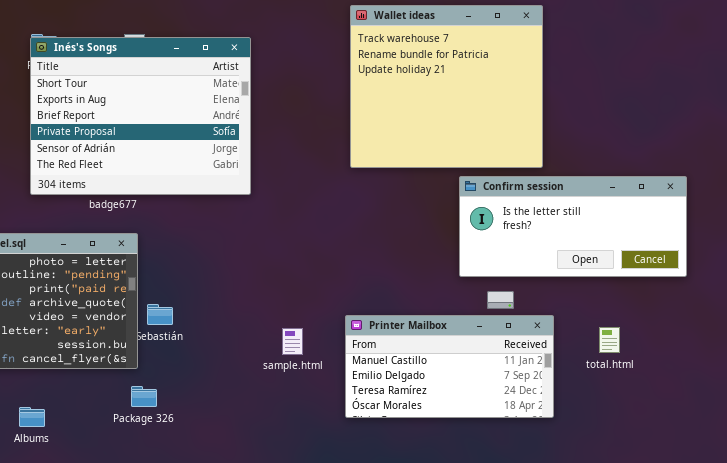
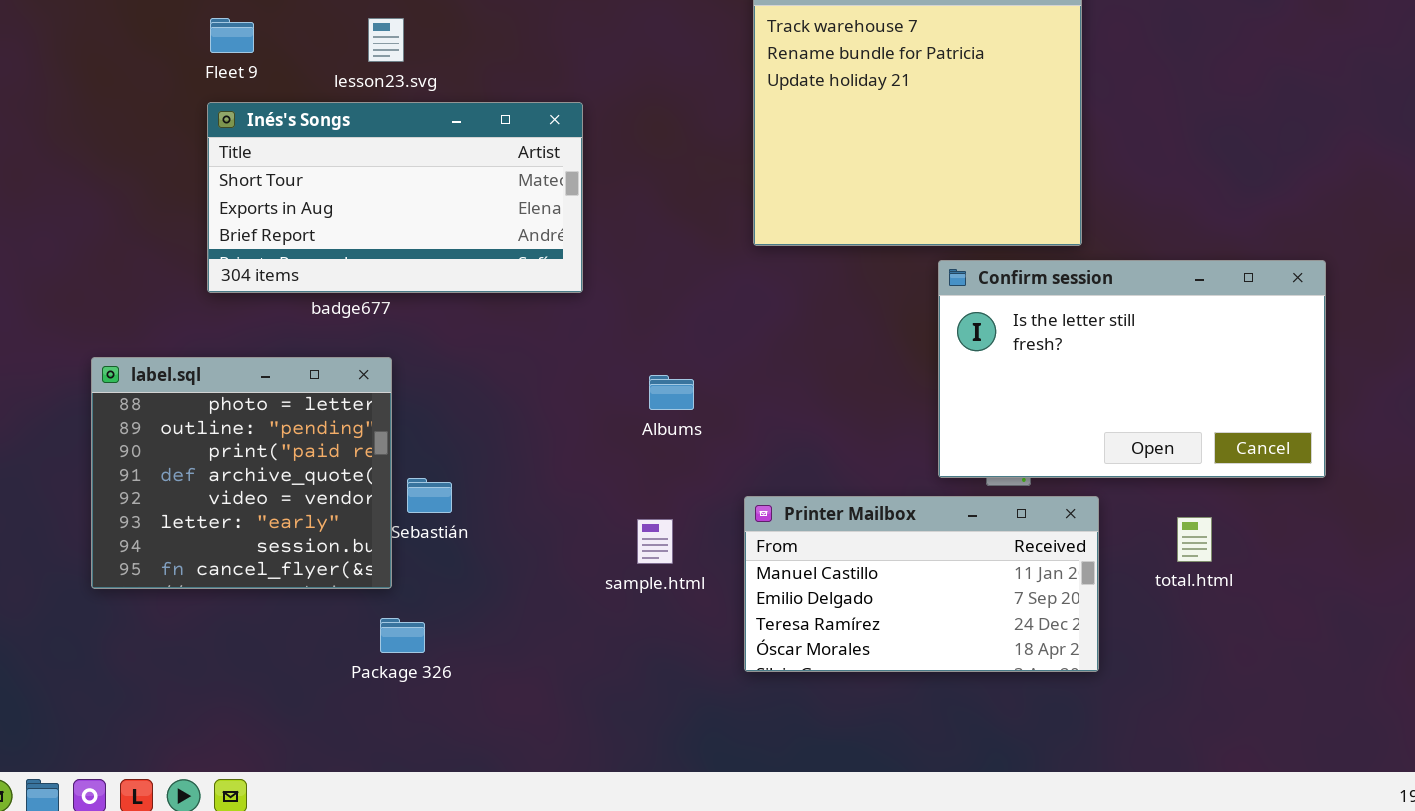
Inés's Songs: [30,37,251,195] -> [207,102,583,293], resized
Confirm session: [459,176,687,277] -> [938,260,1326,478], resized
Albums: [19,407,45,427] -> [649,375,694,410], moved

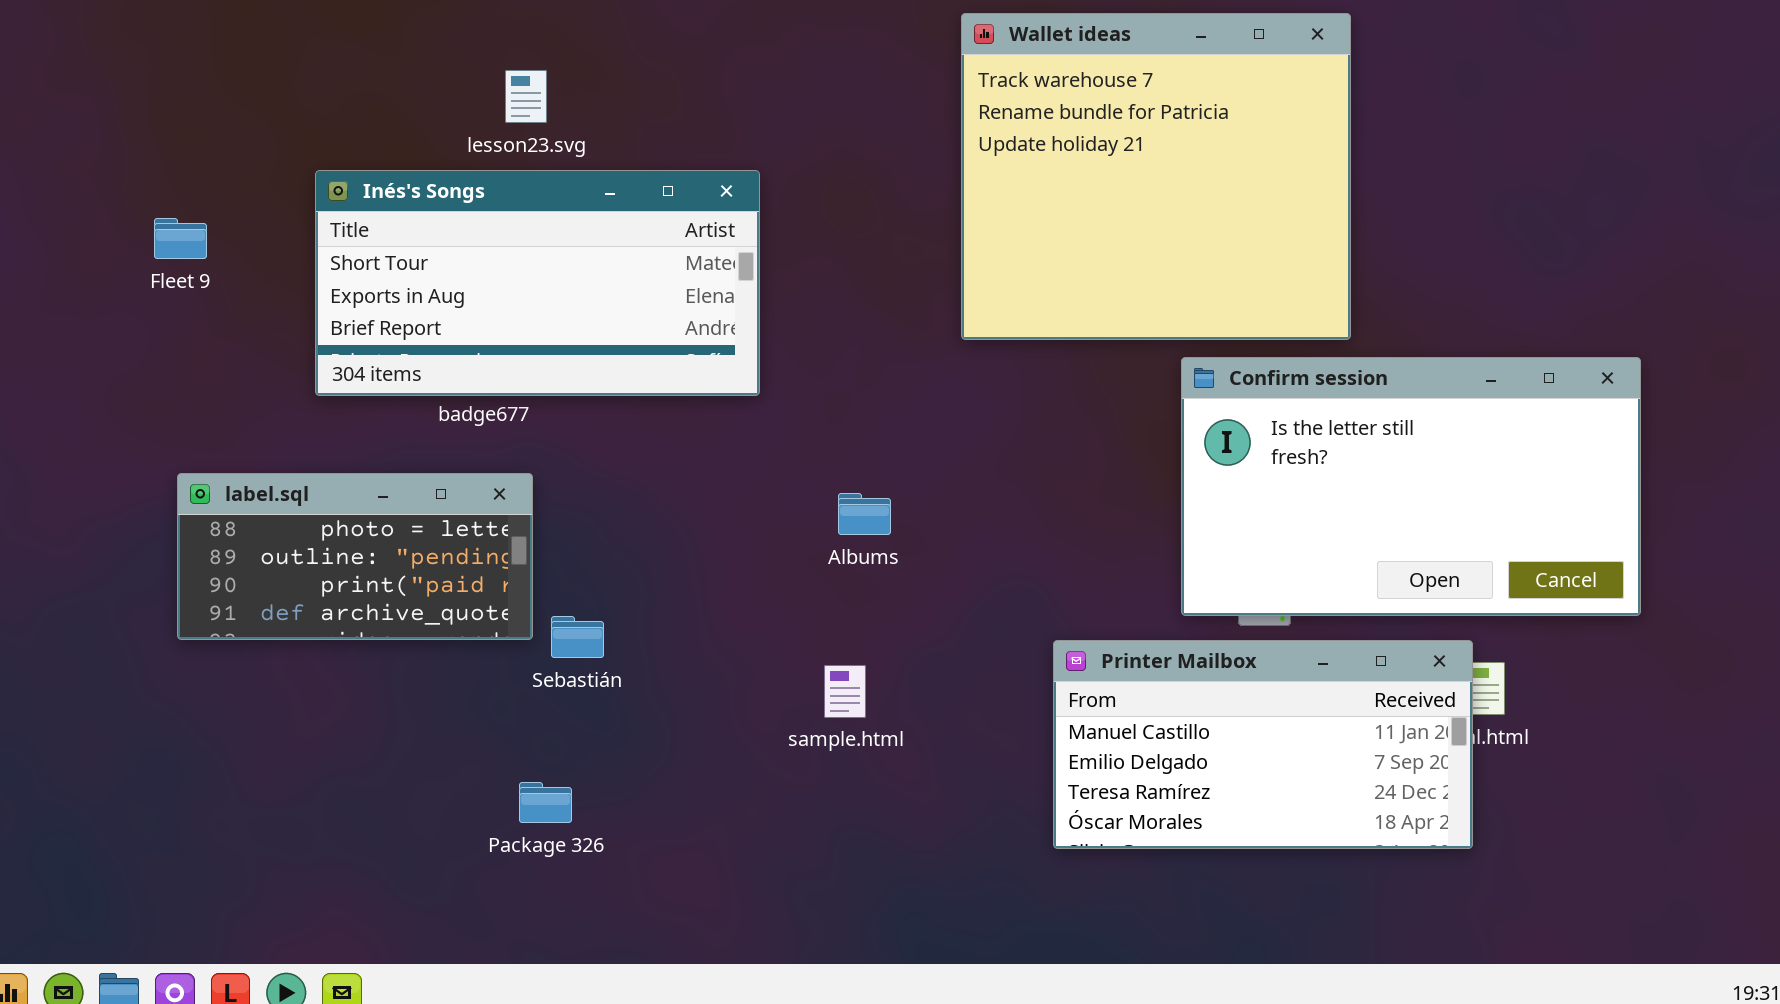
Fleet 9: [210,18,254,53] -> [154,218,207,259], moved
label.sql: [91,357,392,589] -> [177,473,533,640], resized
Printer Mailbox: [744,496,1099,672] -> [1053,640,1473,849], moved

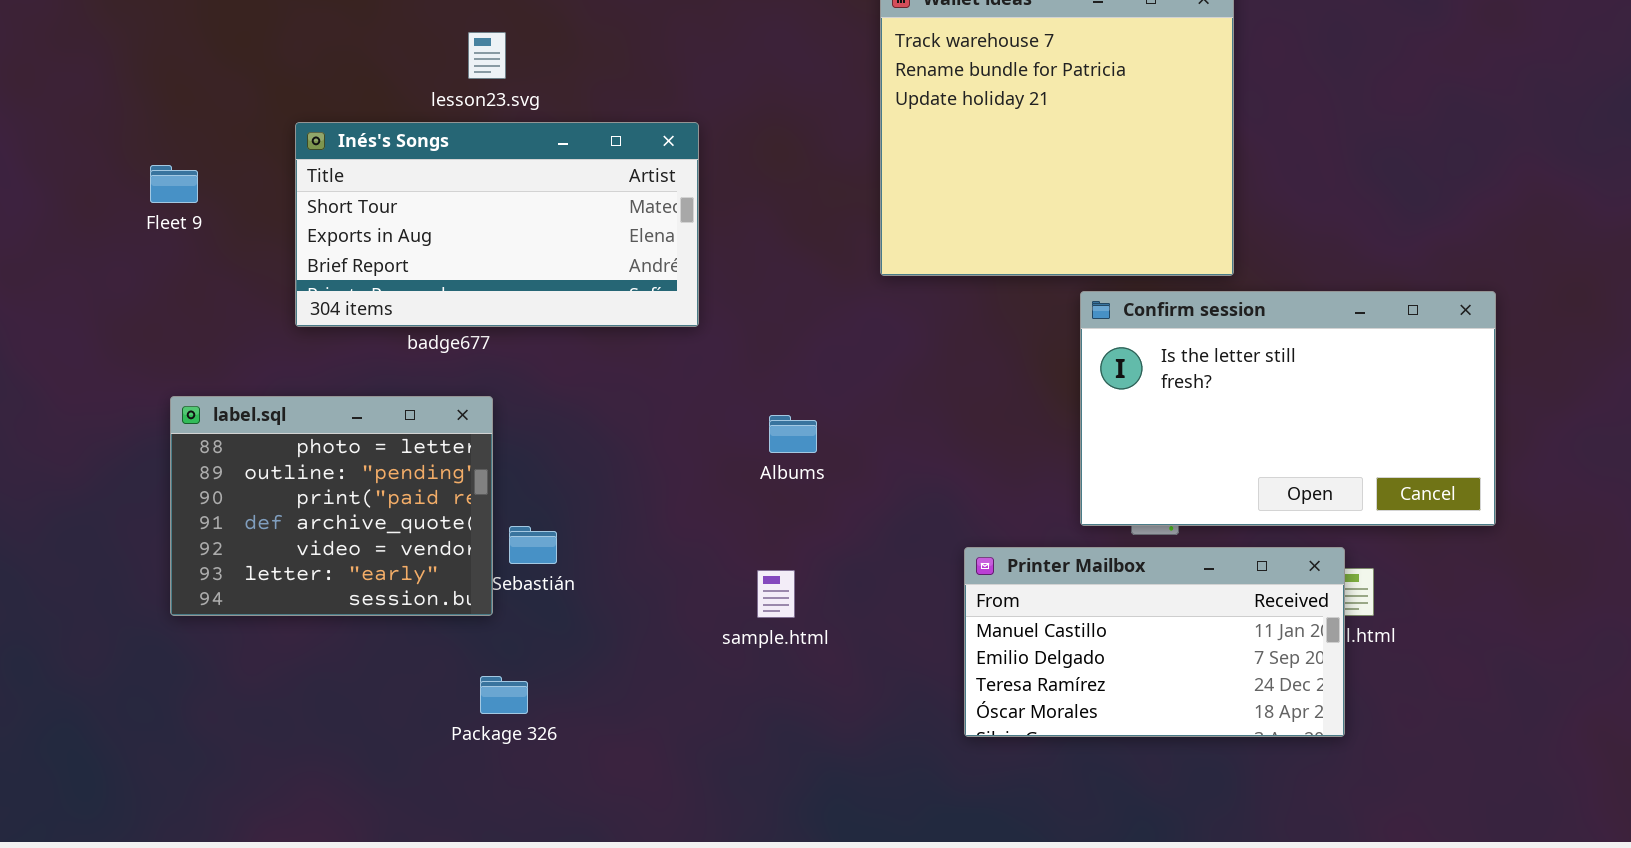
label.sql: [177,473,533,640] -> [170,396,493,616], resized

